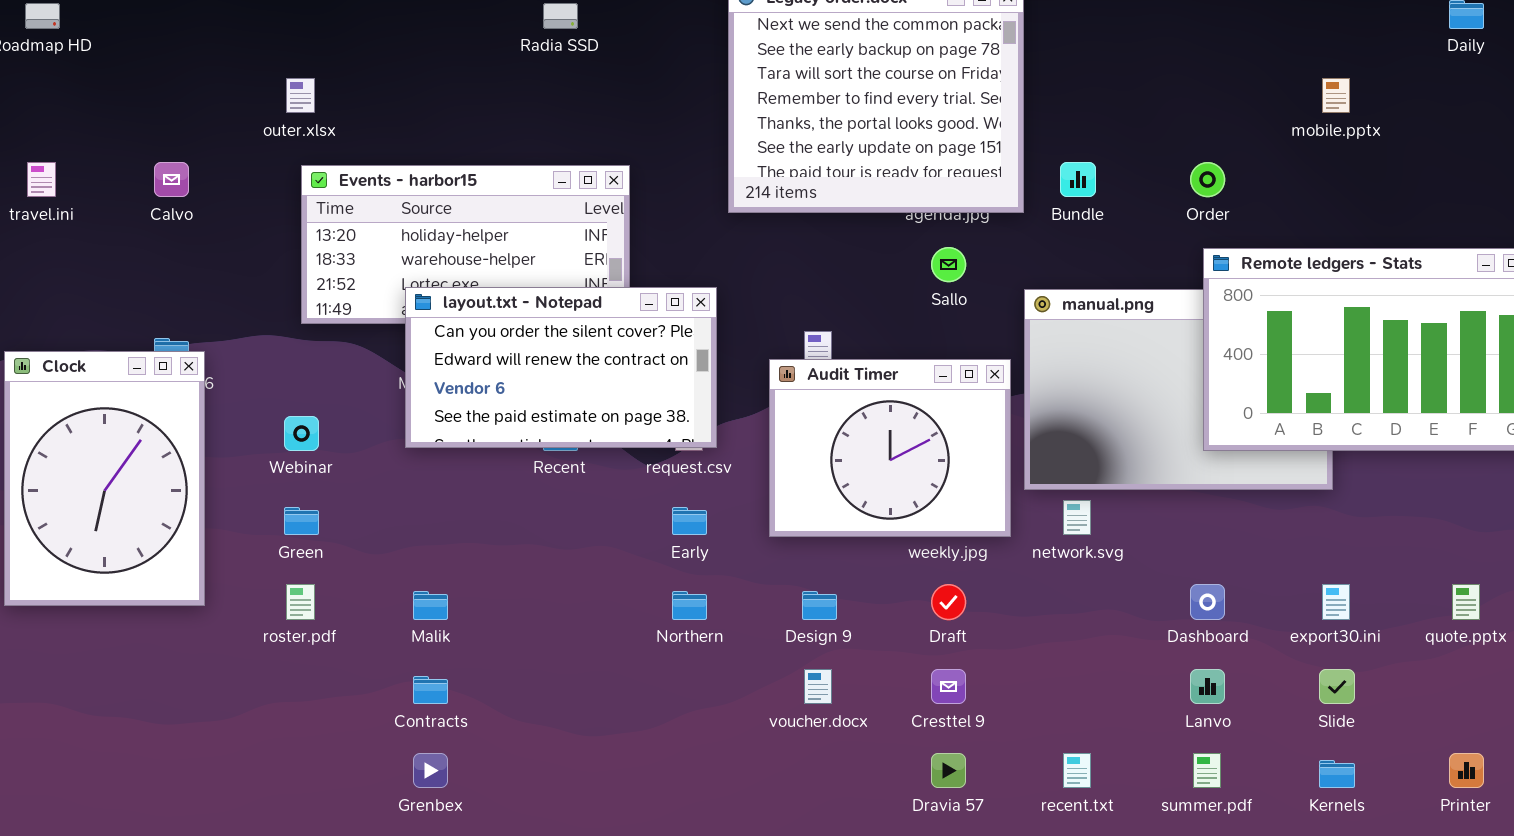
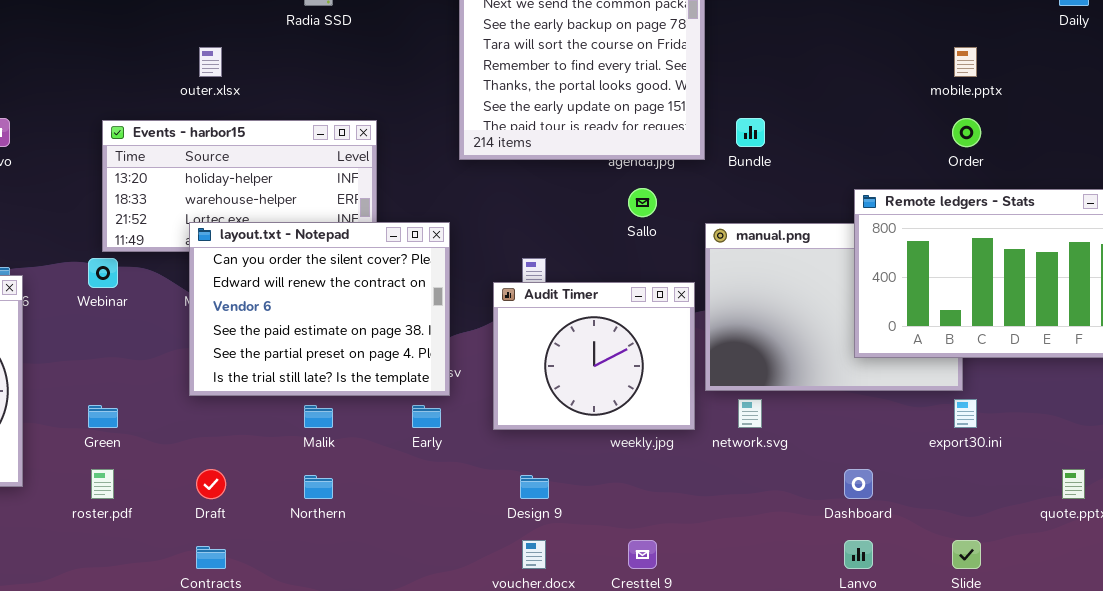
outer.xlsx: [286,78,315,113] -> [199,47,222,77], moved
Order: [1190,162,1225,197] -> [952,118,981,147], moved
layout.txt - Notepad: [405,287,717,448] -> [189,222,450,396], resized
Webinar: [284,416,319,451] -> [88,258,118,288], moved
Draft: [931,584,966,620] -> [196,469,226,499], moved
export30.ini: [1322,584,1350,620] -> [954,399,977,428], moved
Malik: [413,591,448,620] -> [304,405,333,428], moved
Northern: [672,591,707,620] -> [304,475,333,499], moved

